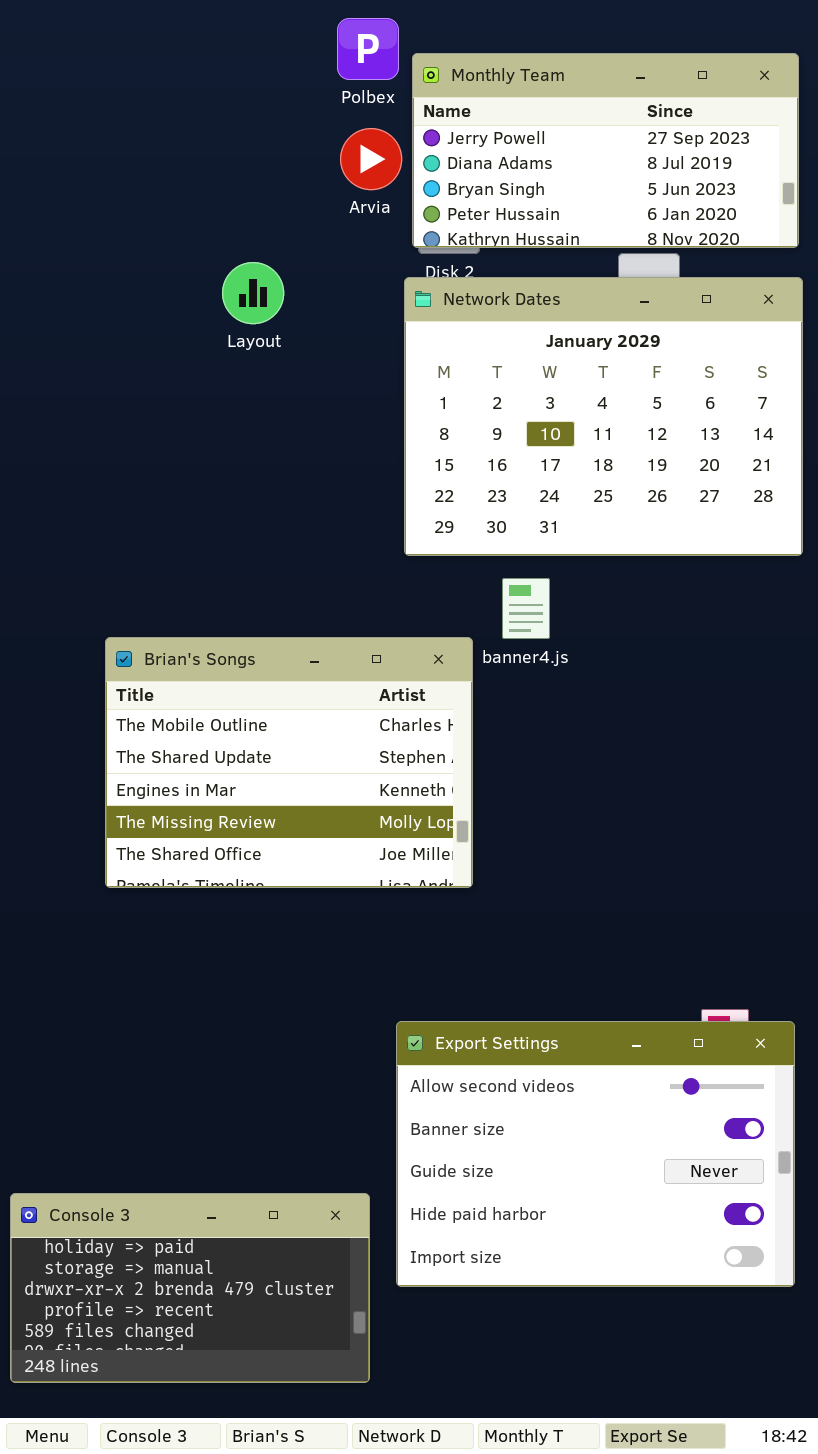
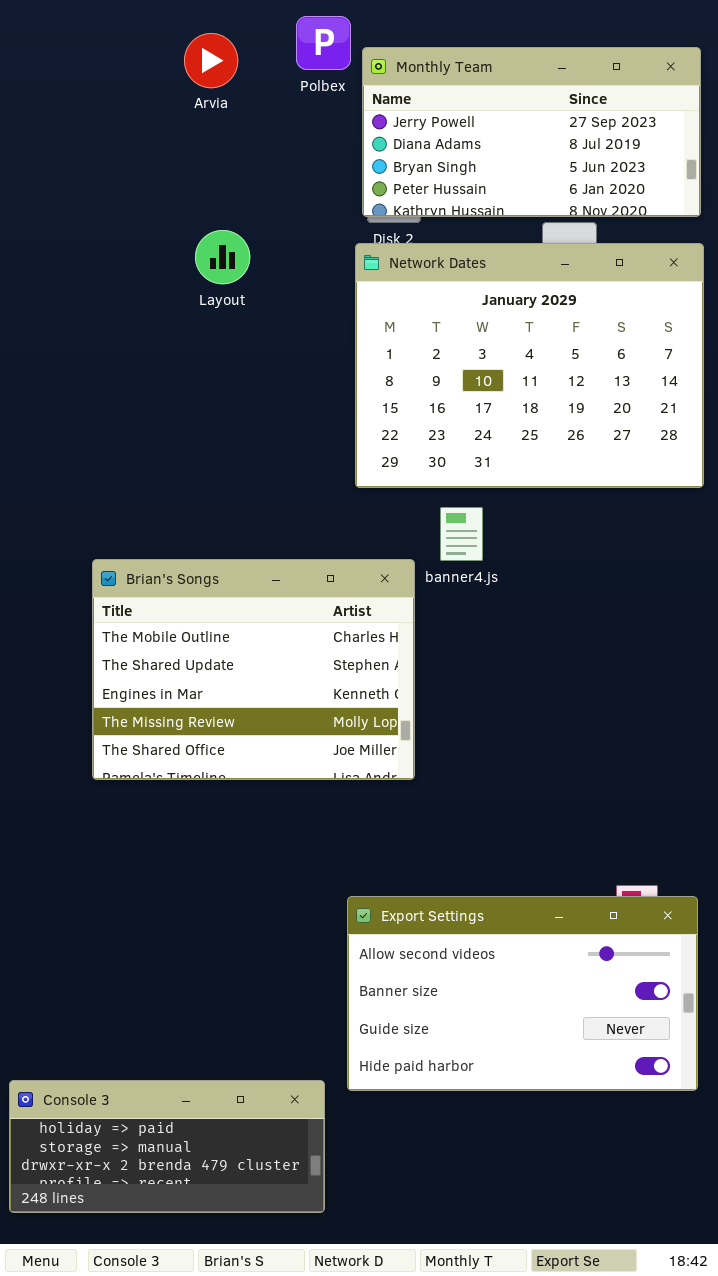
Arvia: [340,128,402,190] -> [184,33,238,88], moved
Export Settings: [396,1021,795,1287] -> [347,896,698,1091], resized
Console 3: [10,1193,370,1383] -> [9,1080,325,1213], resized

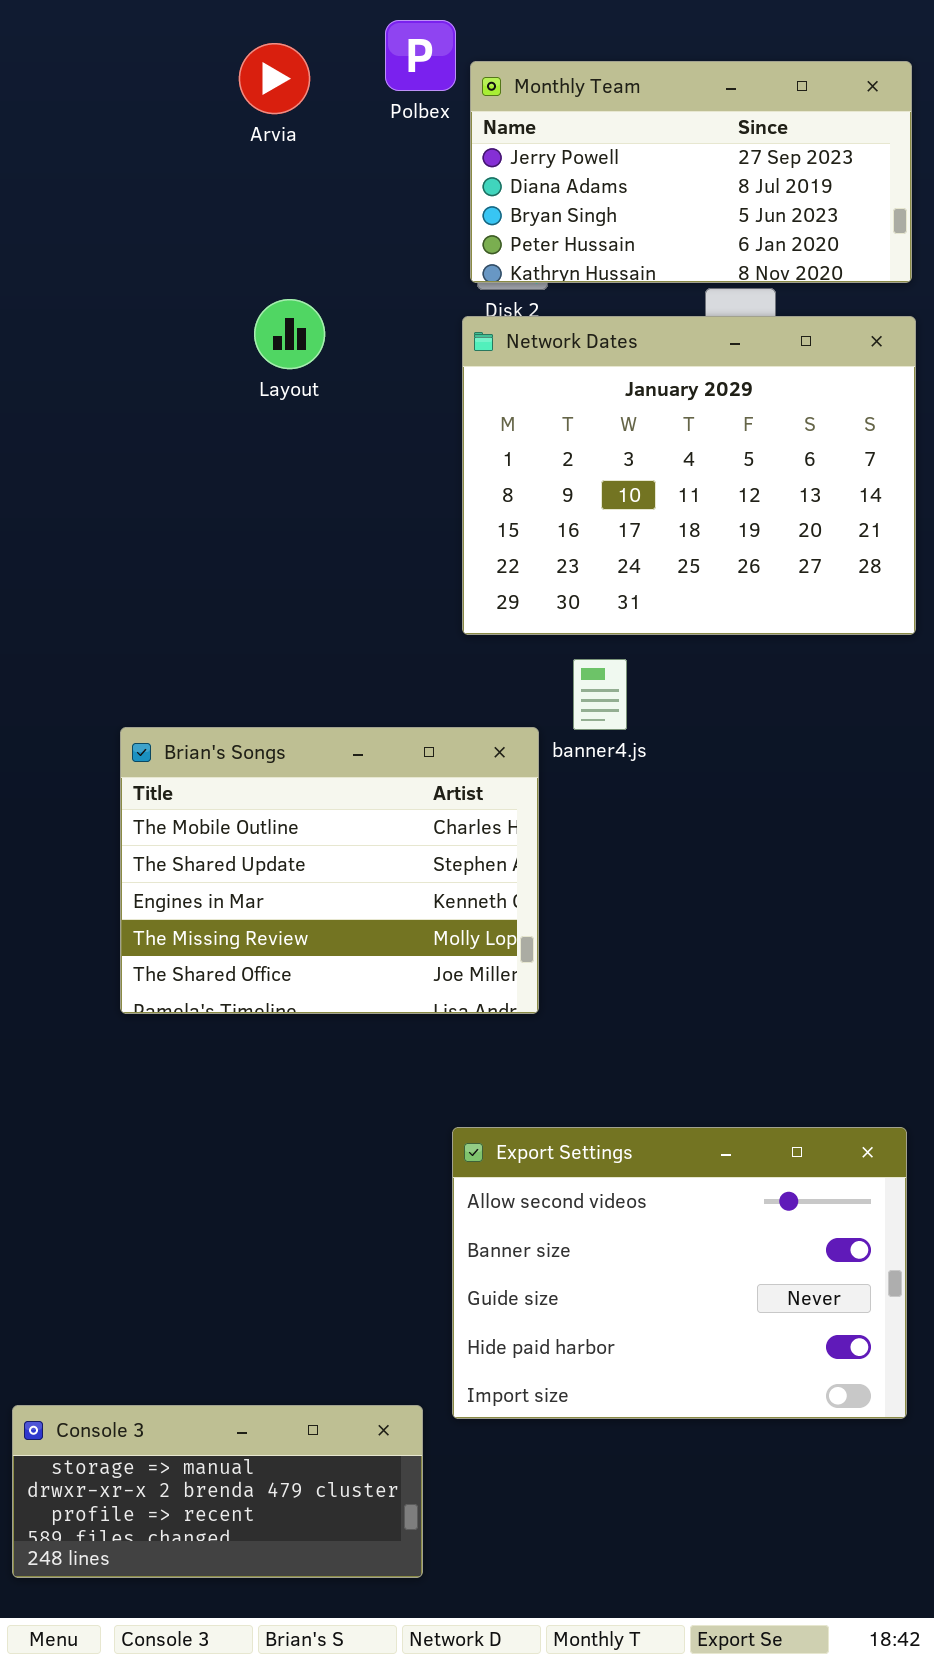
Export Settings: [347,896,698,1091] -> [452,1127,907,1419], resized
Console 3: [9,1080,325,1213] -> [12,1405,423,1578], scrolled down 1 row

